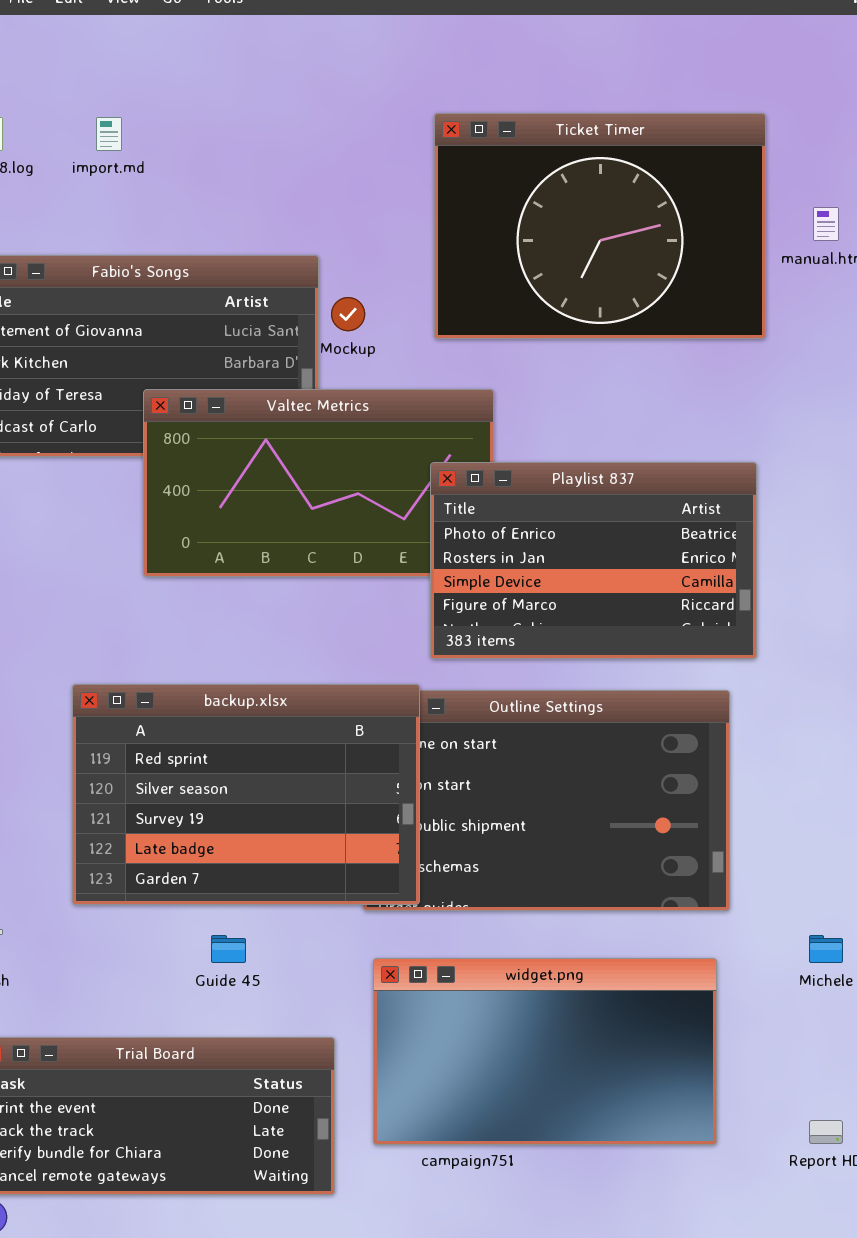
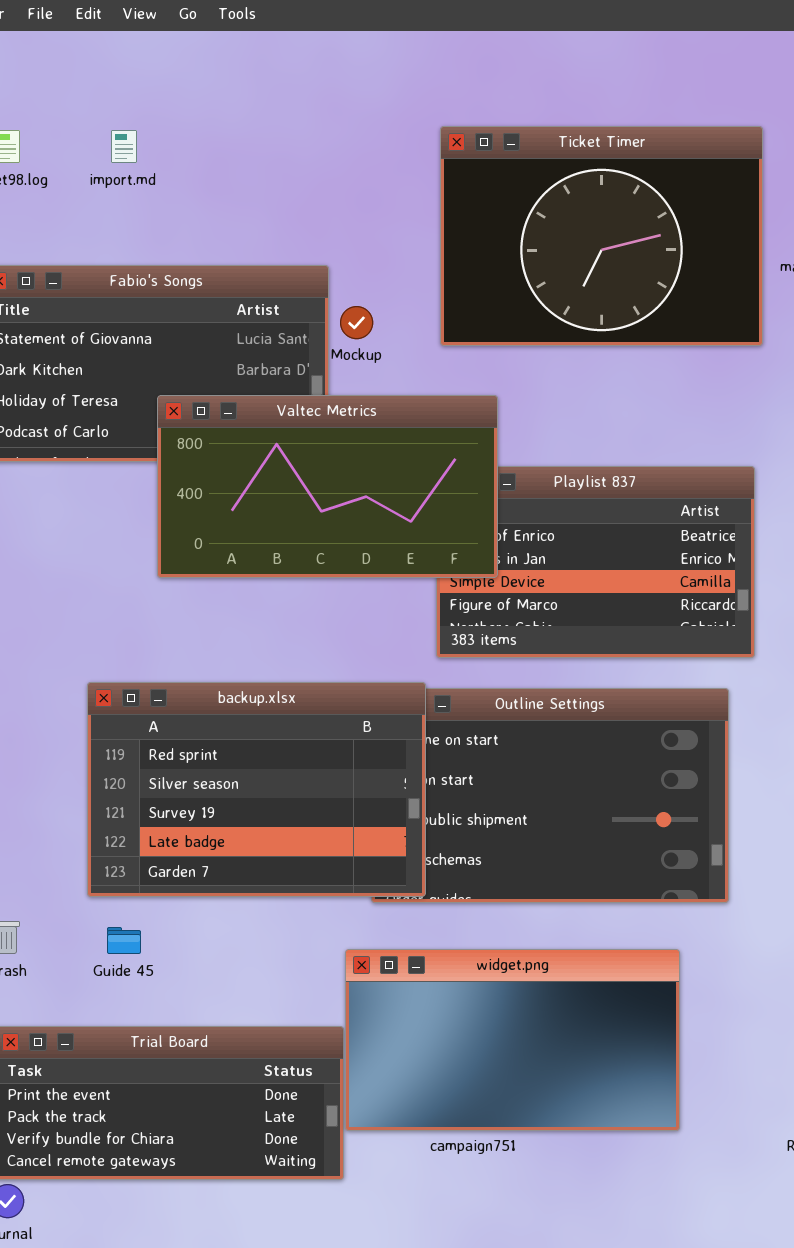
Valtec Metrics: [143,389,494,577] -> [157,395,498,578], raised
Guide 45: [211,935,246,963] -> [107,927,141,954], moved
widget.png: [373,958,717,1145] -> [345,949,680,1131], moved

